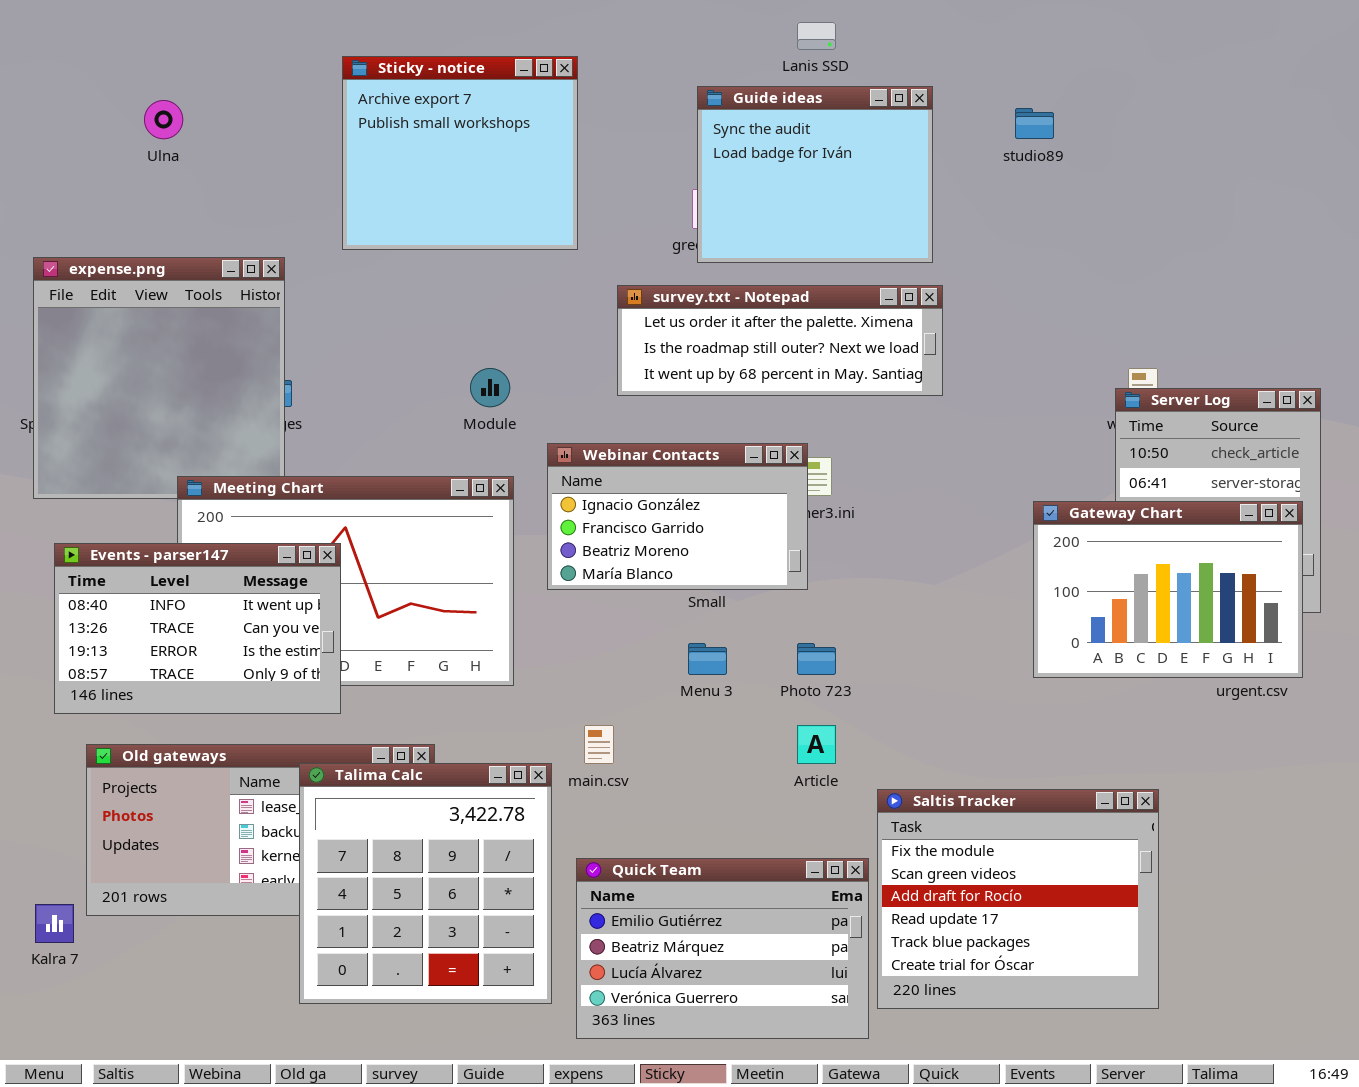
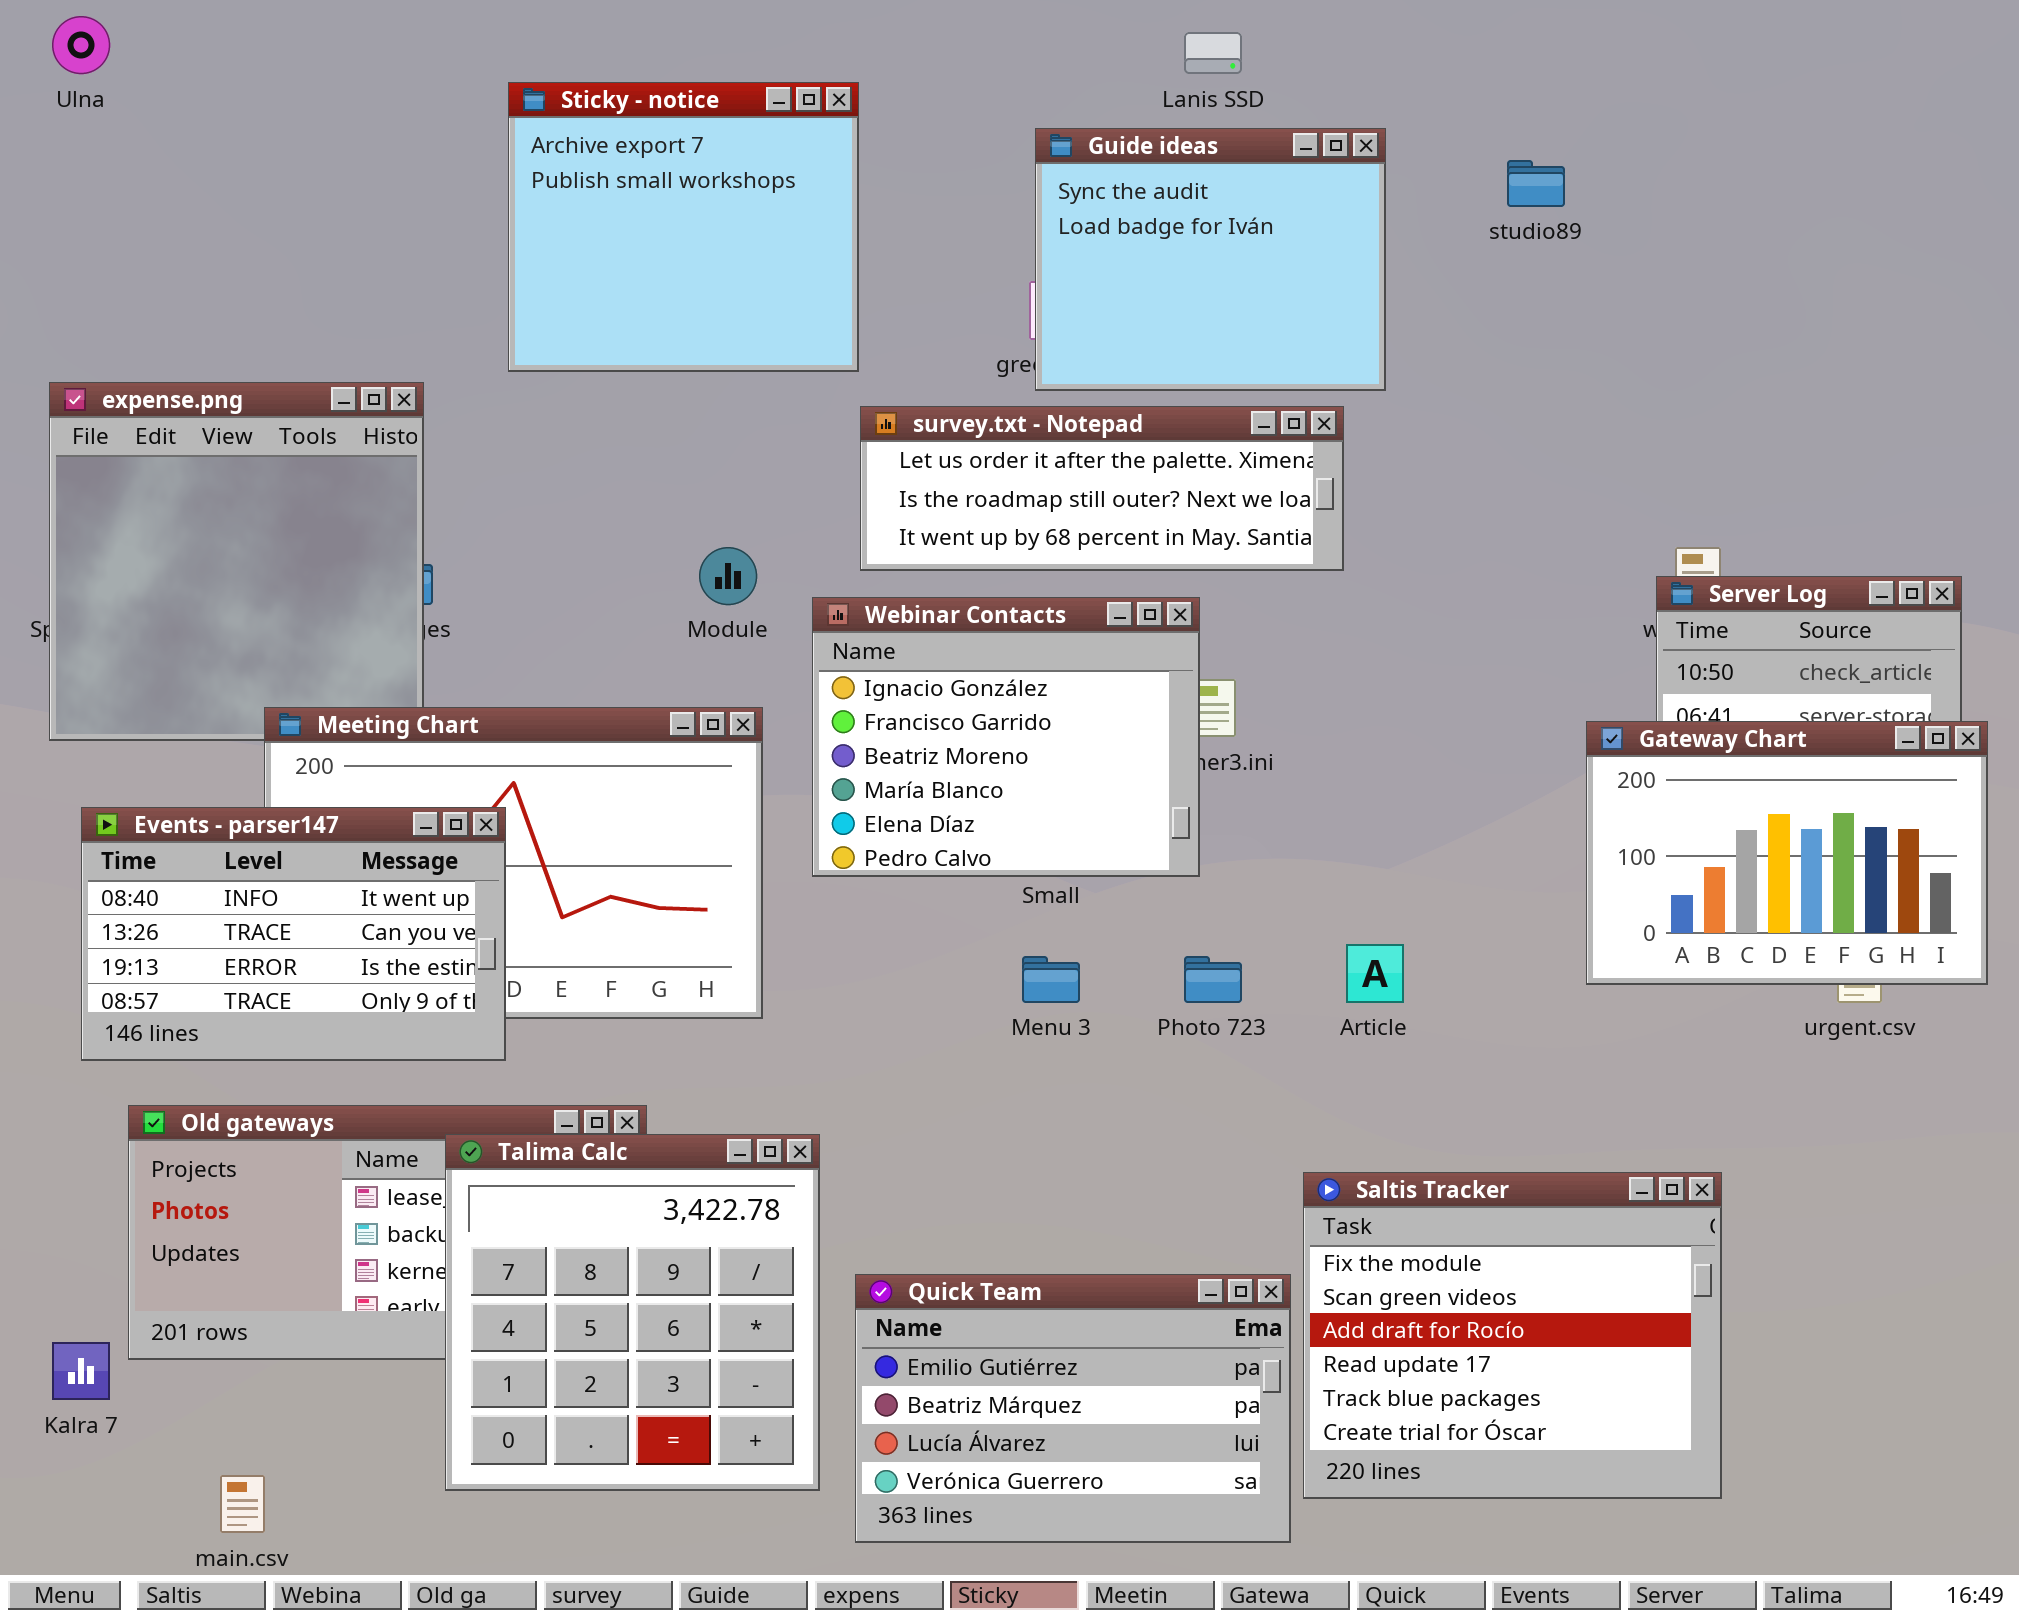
Ulna: [144,100,183,139] -> [52,16,110,74], moved
survey.txt - Notepad: [617,285,943,396] -> [860,406,1344,571], moved
Webinar Contacts: [547,443,808,590] -> [812,597,1200,877], resized
Gateway Chart: [1033,501,1303,678] -> [1586,721,1988,985], moved
main.csv: [584,725,614,764] -> [220,1475,265,1533], moved
Article: [797,725,836,764] -> [1346,944,1404,1003], moved

